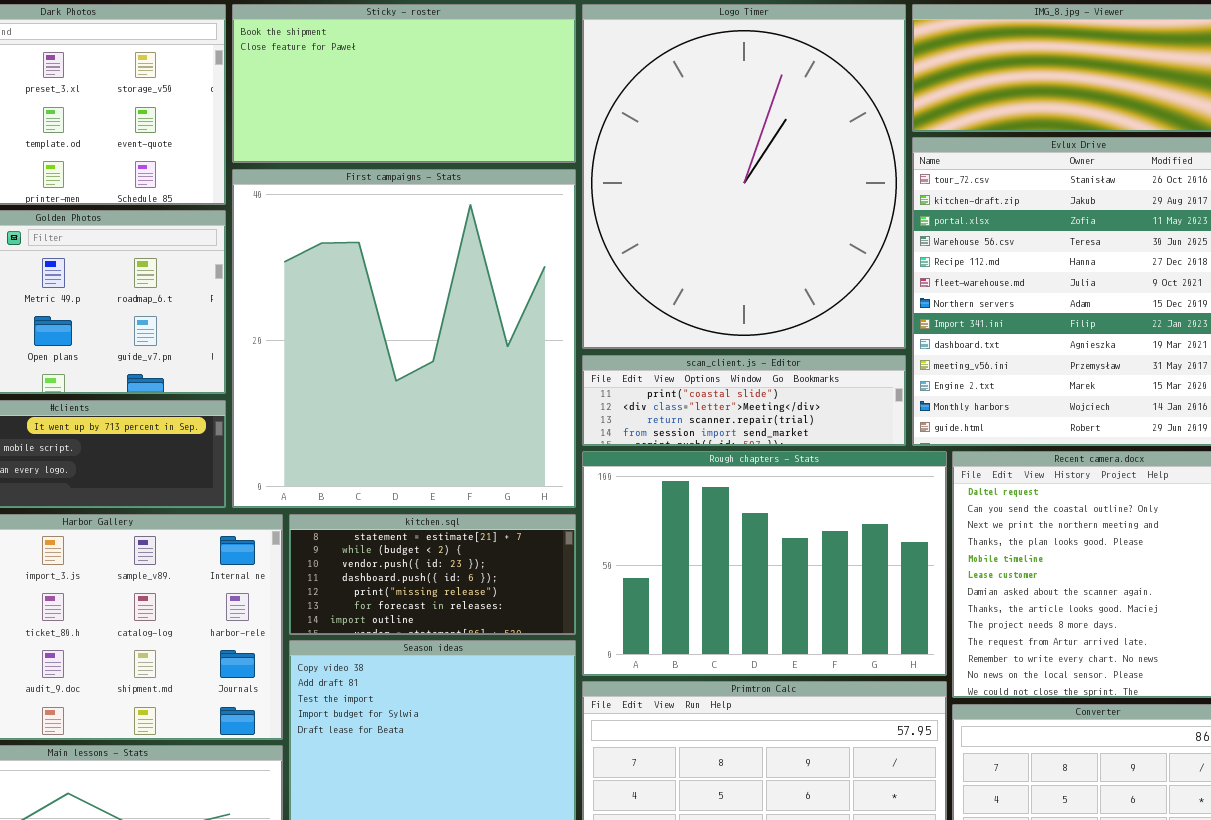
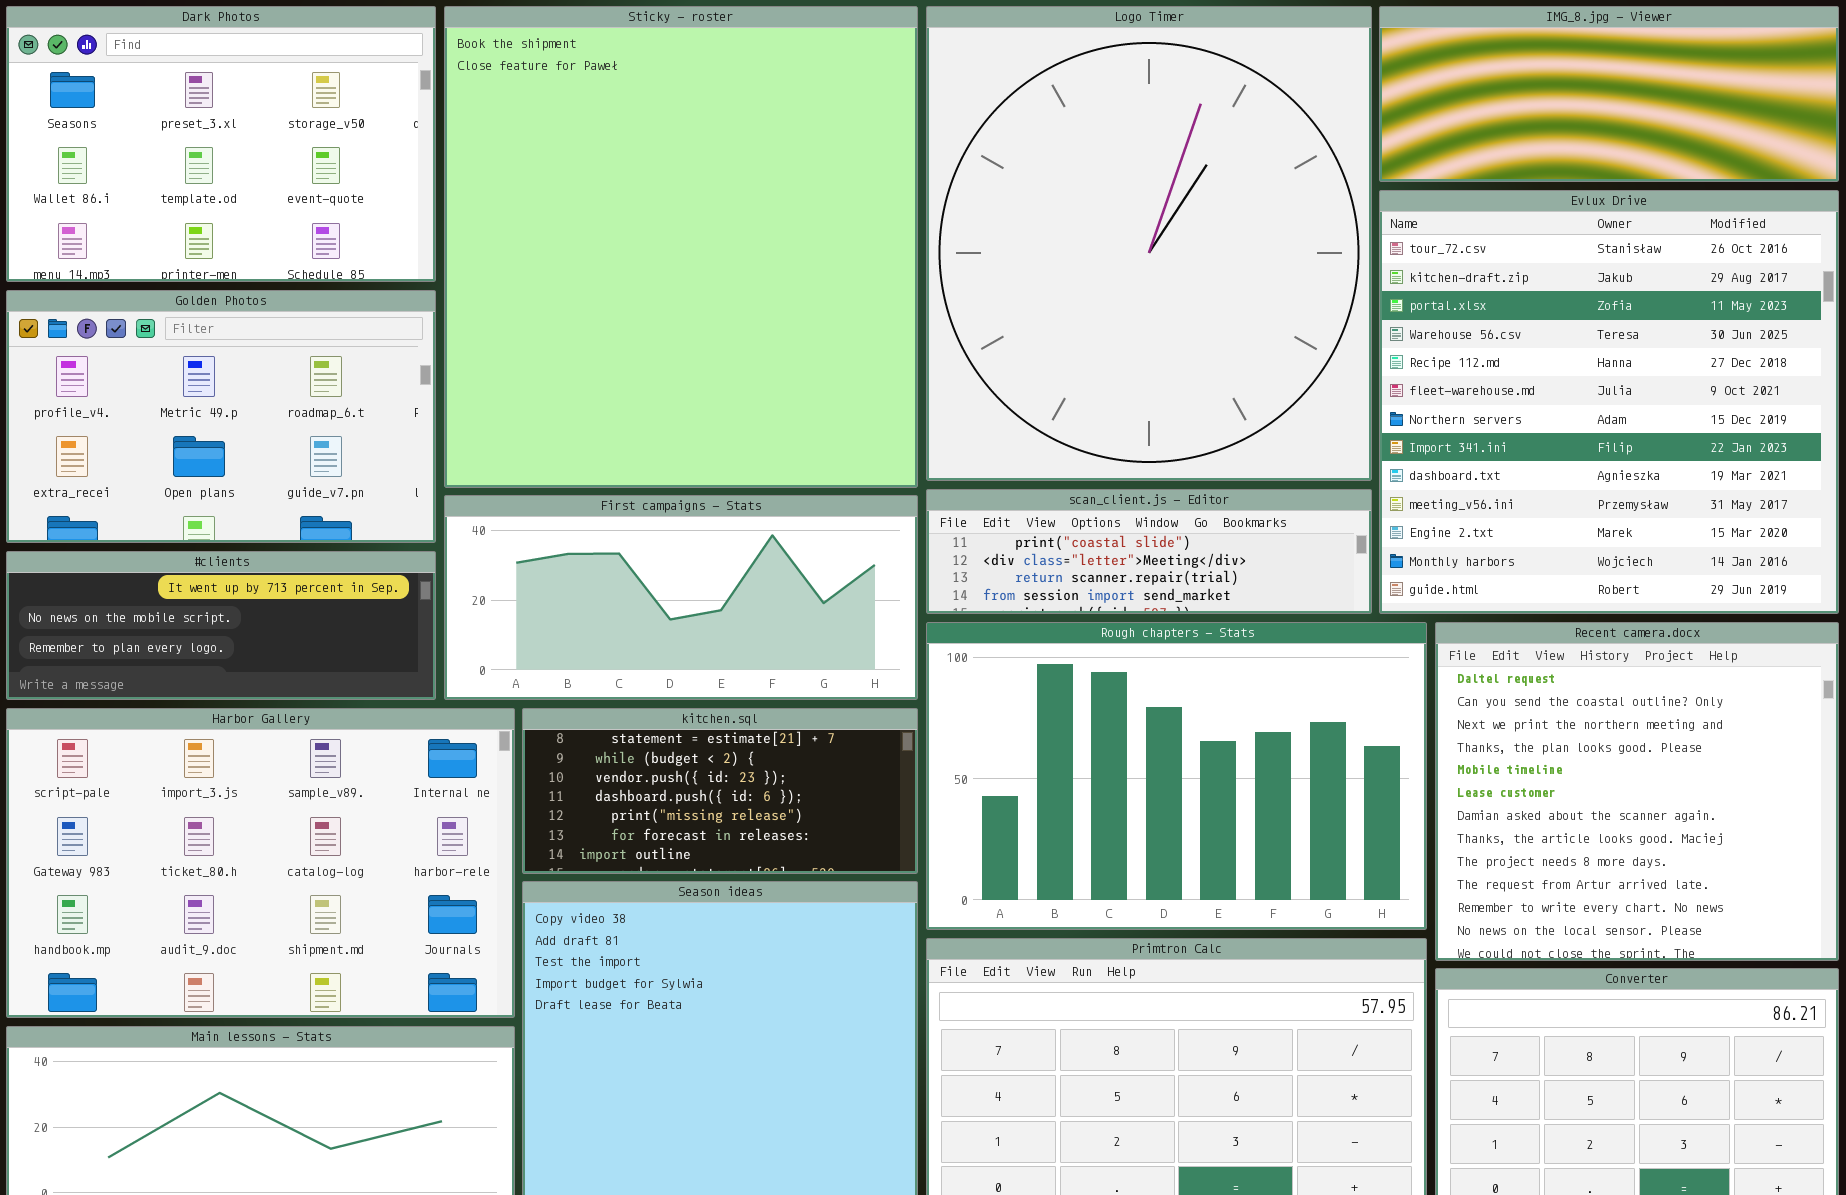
Sticky - roster: [232,4,576,163] -> [444,6,918,488], resized
First campaigns - Stats: [232,169,576,508] -> [444,495,918,700], resized

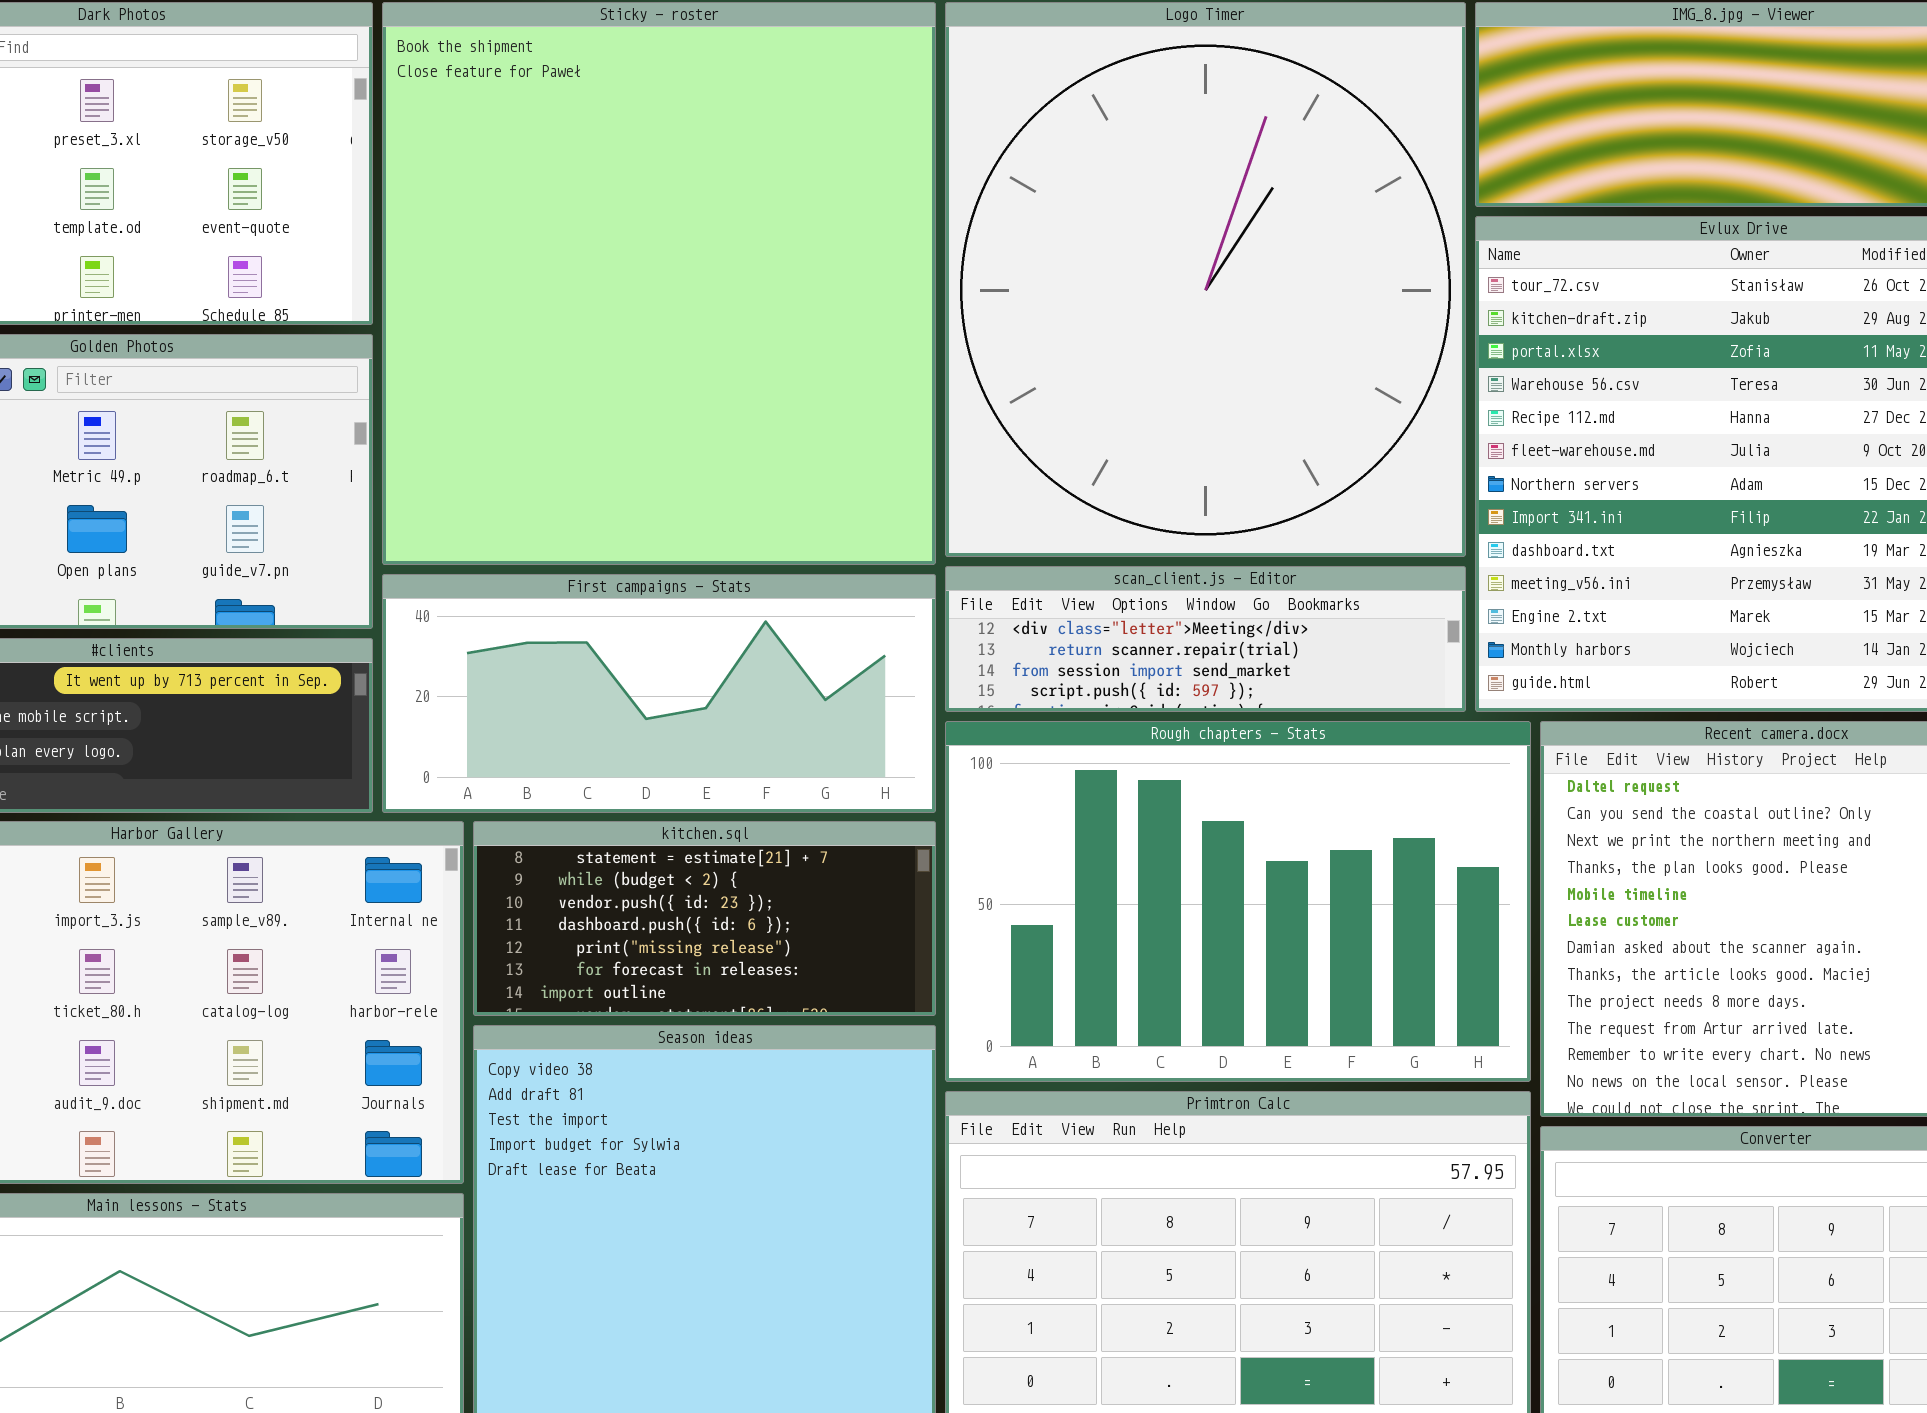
scan_client.js - Editor: [926,489,1372,614] -> [945,566,1466,712], scrolled down 1 row

